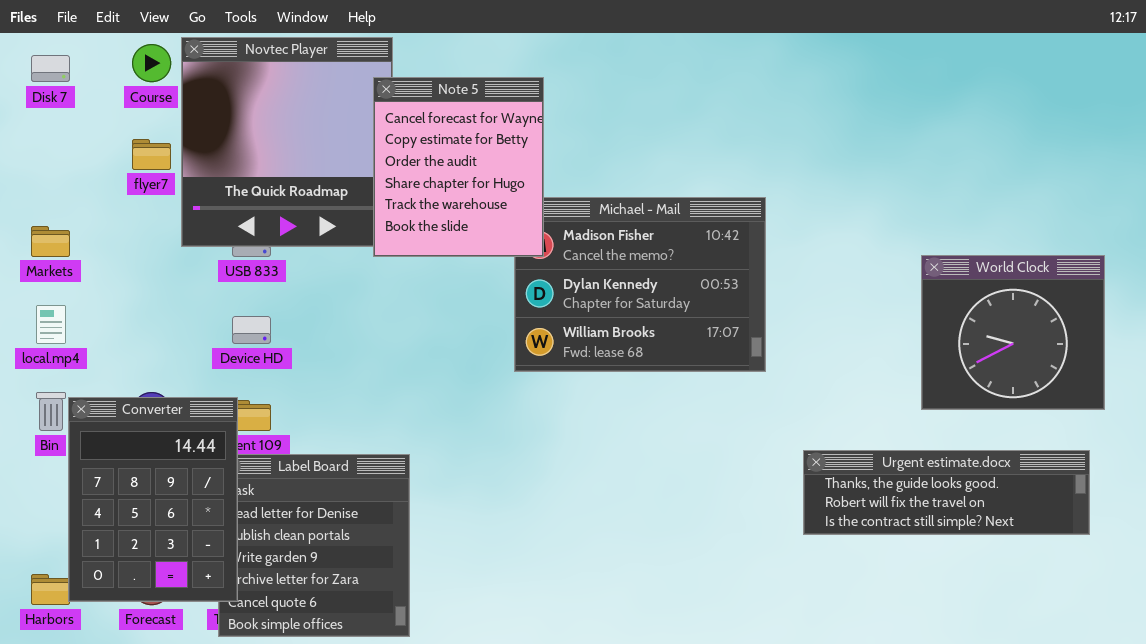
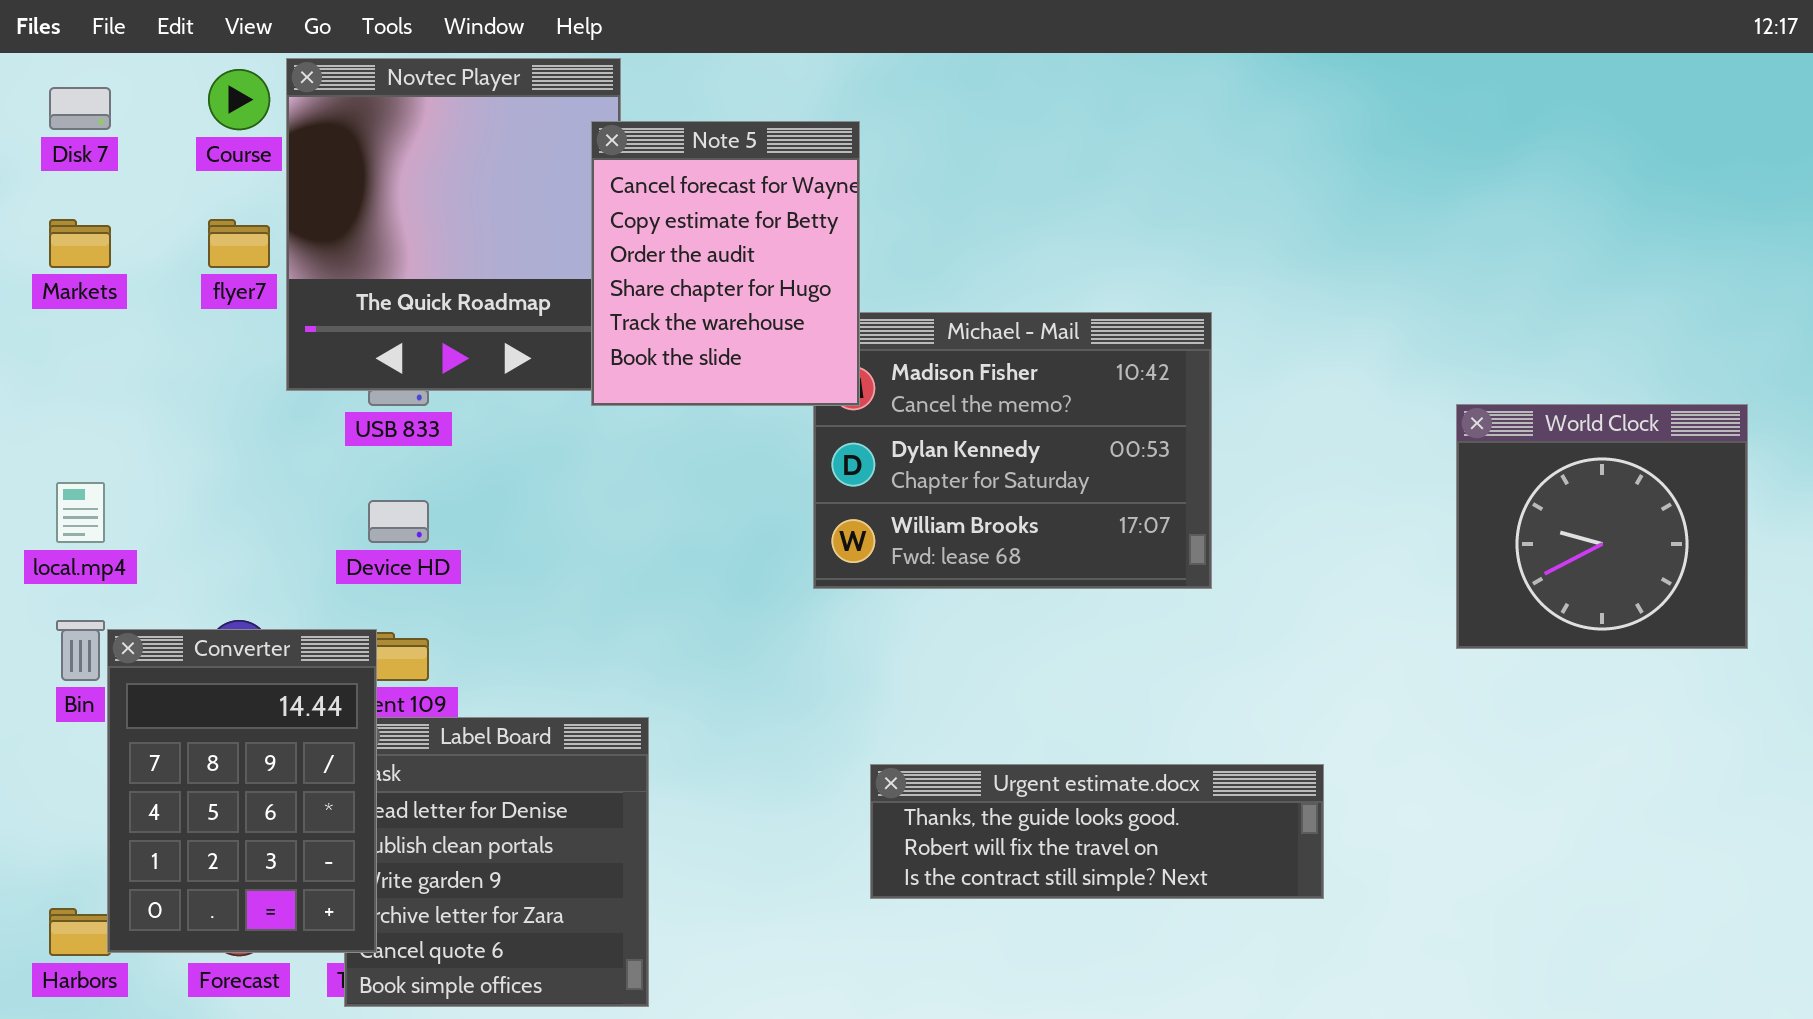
Markets: [31,226,70,257] -> [49,219,111,268], moved
Urgent estimate.docx: [803,450,1090,535] -> [870,764,1324,899], moved

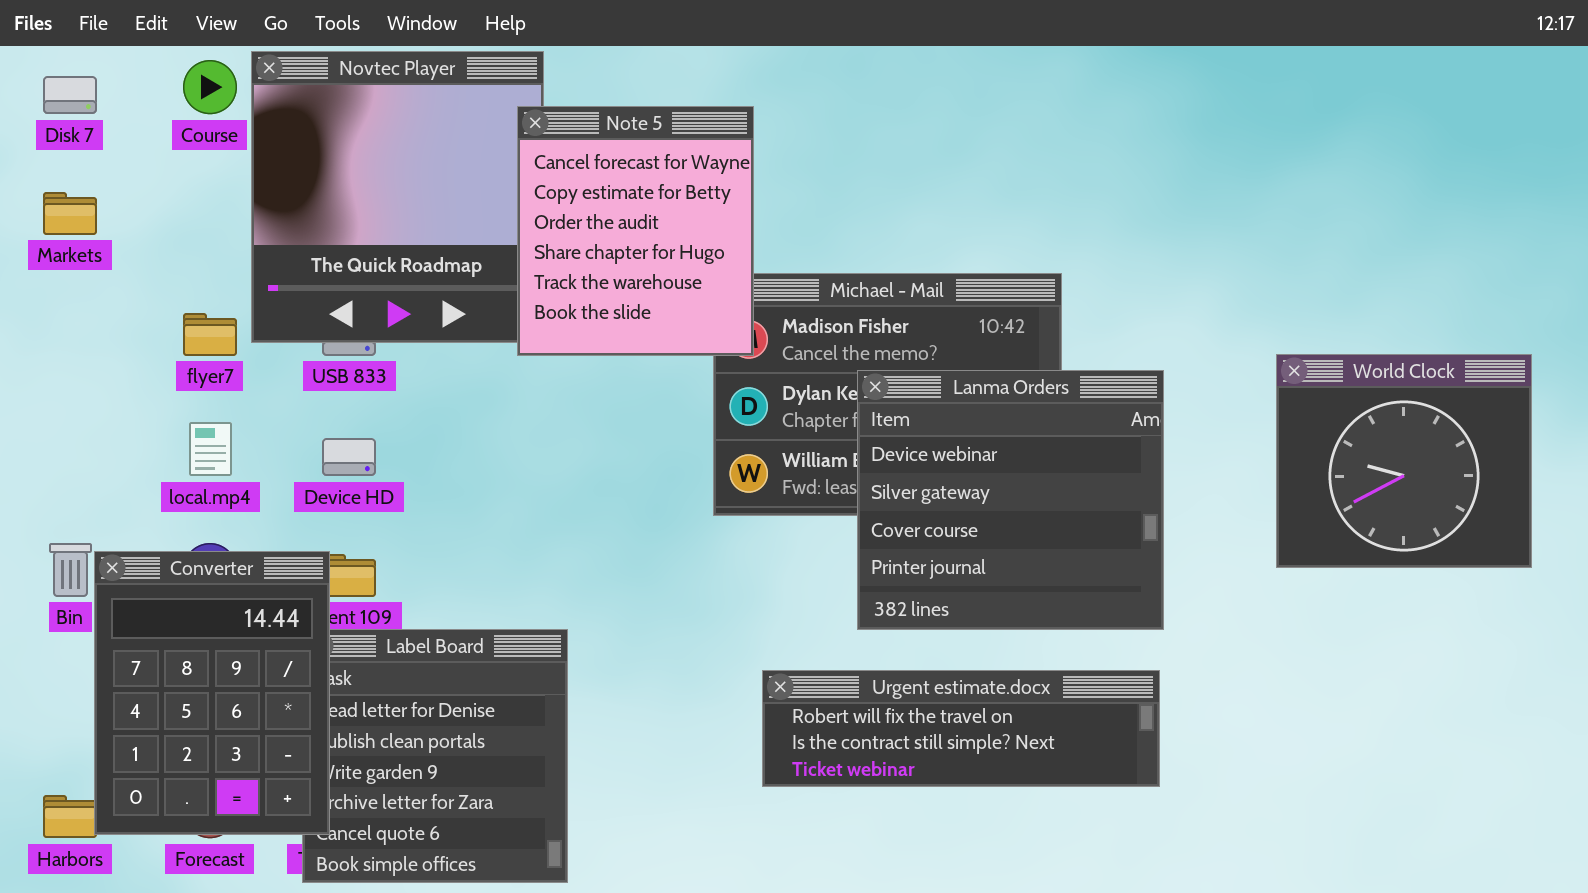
flyer7: [208,219,270,268] -> [183,313,237,356], moved
Lanma Orders: none -> [857,370,1164,630], opened
local.mp4: [56,482,105,543] -> [189,422,232,476], moved
Urgent estimate.docx: [870,764,1324,899] -> [762,670,1160,787], scrolled down 1 row

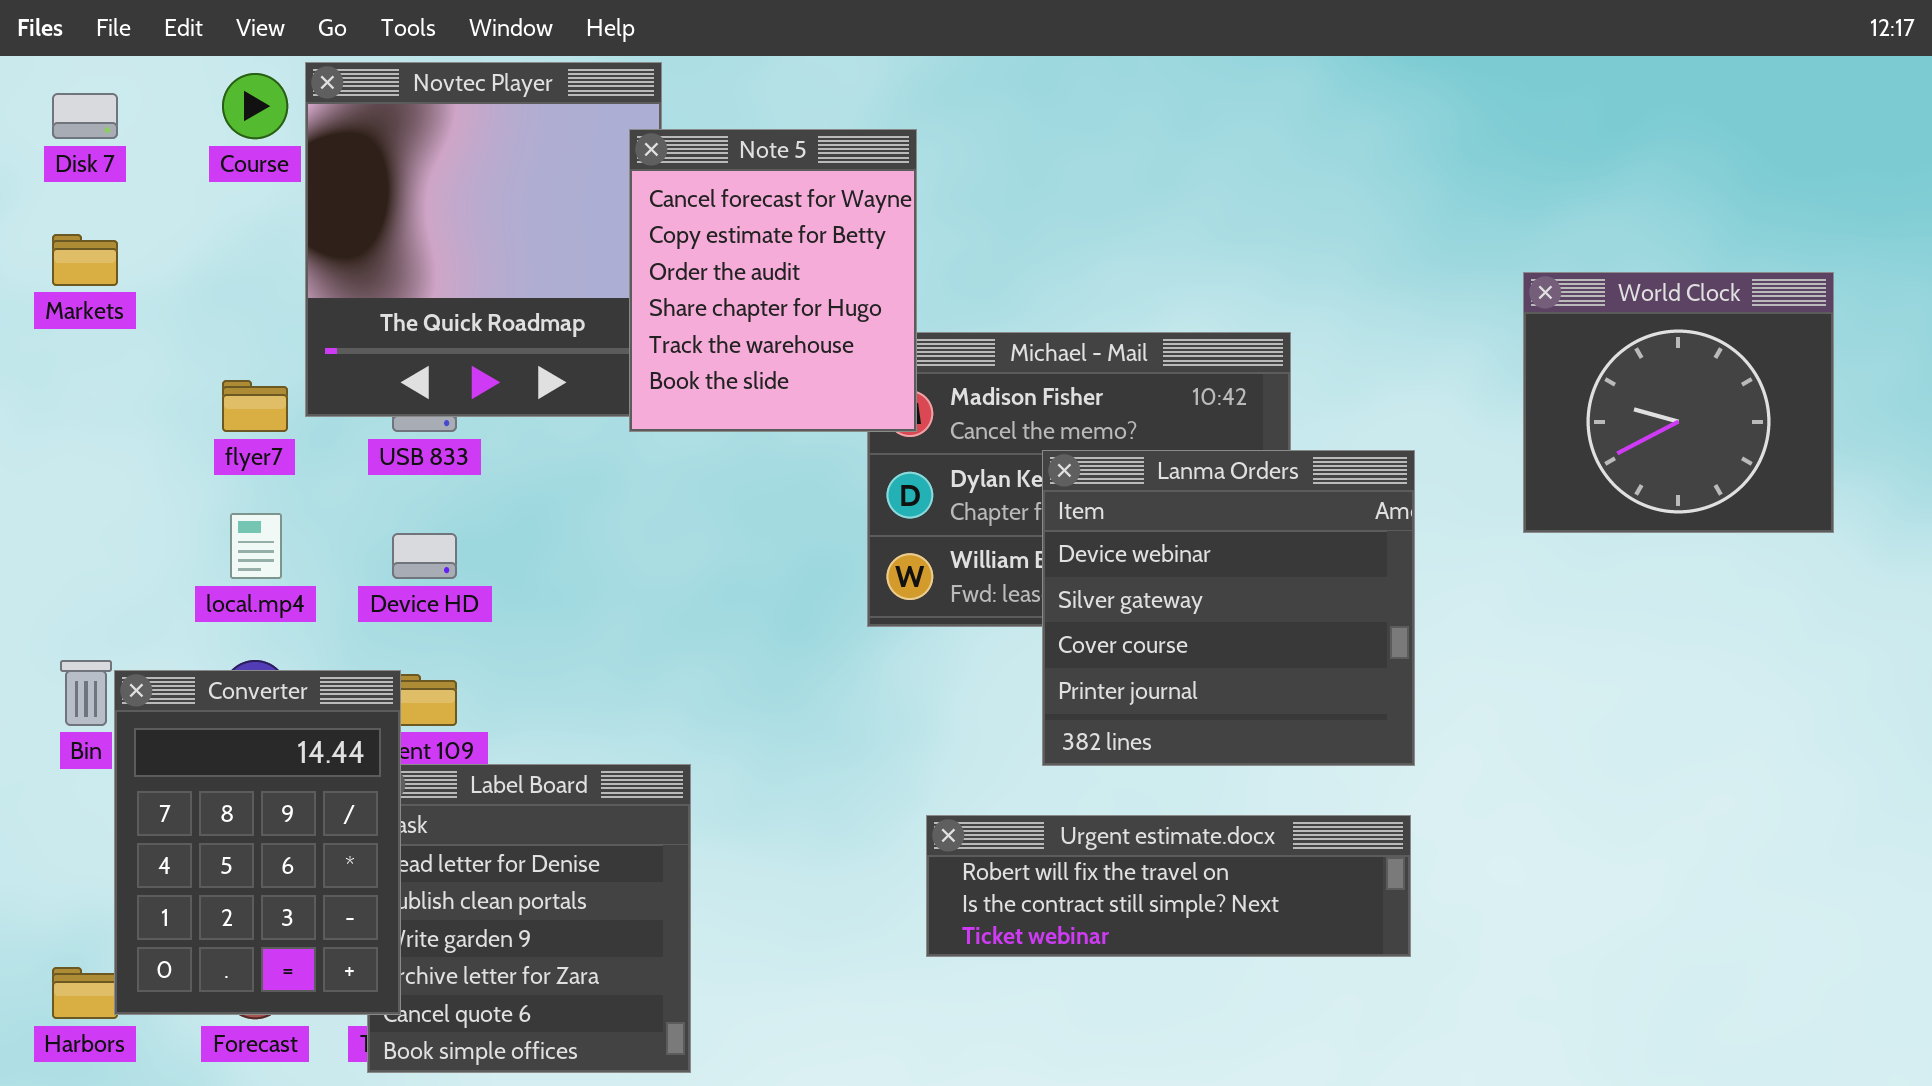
World Clock: [1276,354,1532,568] -> [1523,272,1834,533], moved

